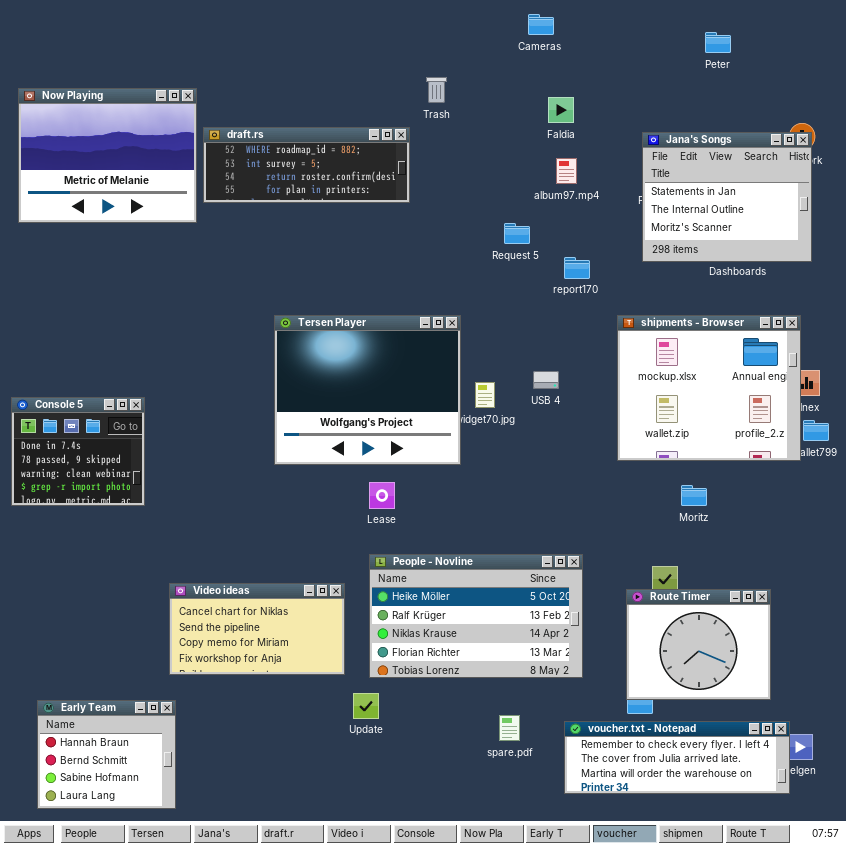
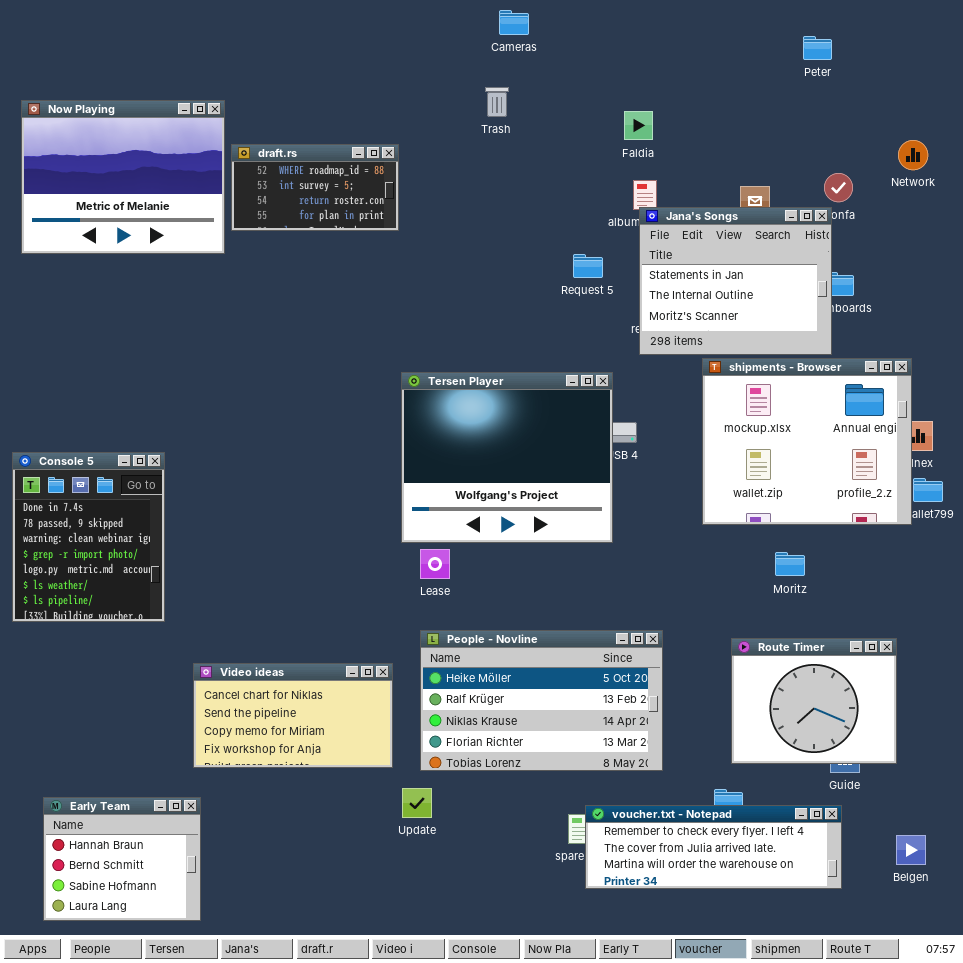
Cameras: [528,14,554,35] -> [499,10,529,35], moved
draft.rs: [203,127,410,203] -> [231,144,399,231], resized
Jana's Songs: [642,132,812,262] -> [639,207,832,355], moved
Tersen Player: [274,315,461,465] -> [401,372,613,543], moved
Console 5: [11,397,145,506] -> [12,452,165,622], resized
Route Timer: [626,589,771,700] -> [731,638,897,764], moved
voucher.txt - Notepad: [564,721,790,794] -> [585,805,842,889], moved

